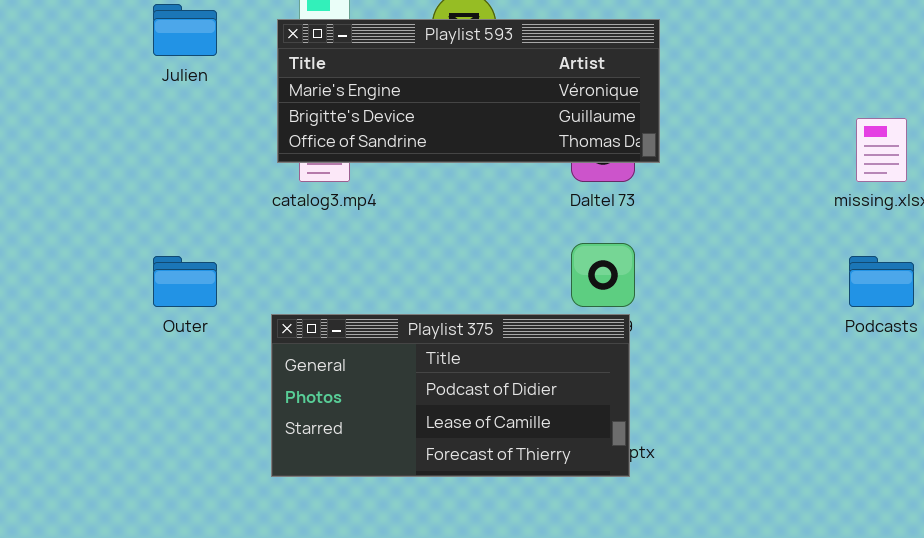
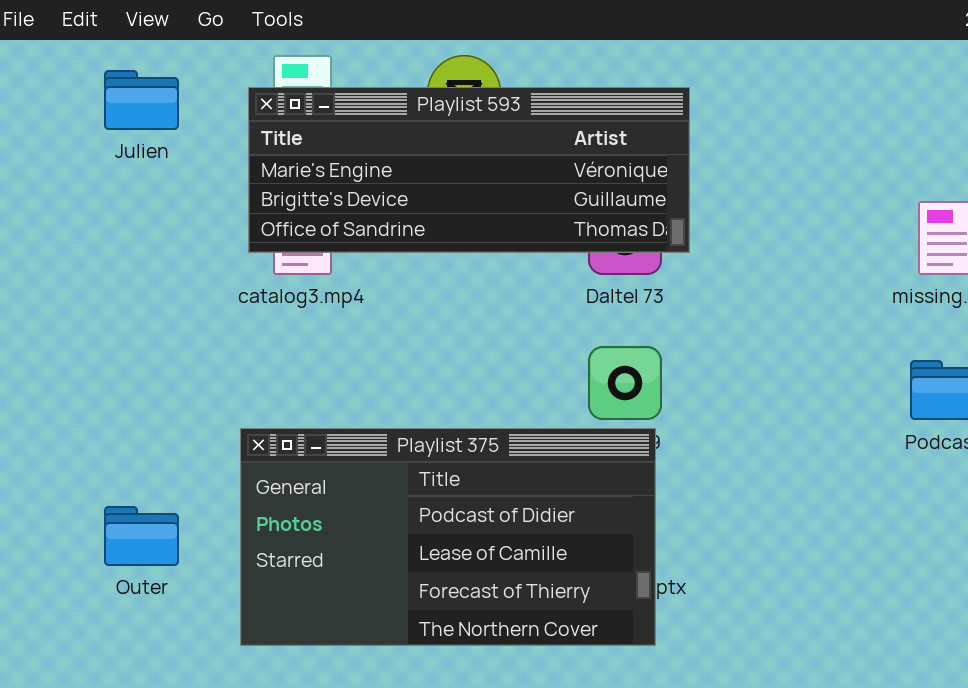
Outer: [153,256,217,307] -> [104,506,179,566], moved
Playlist 375: [271,314,630,477] -> [240,428,656,646], resized

